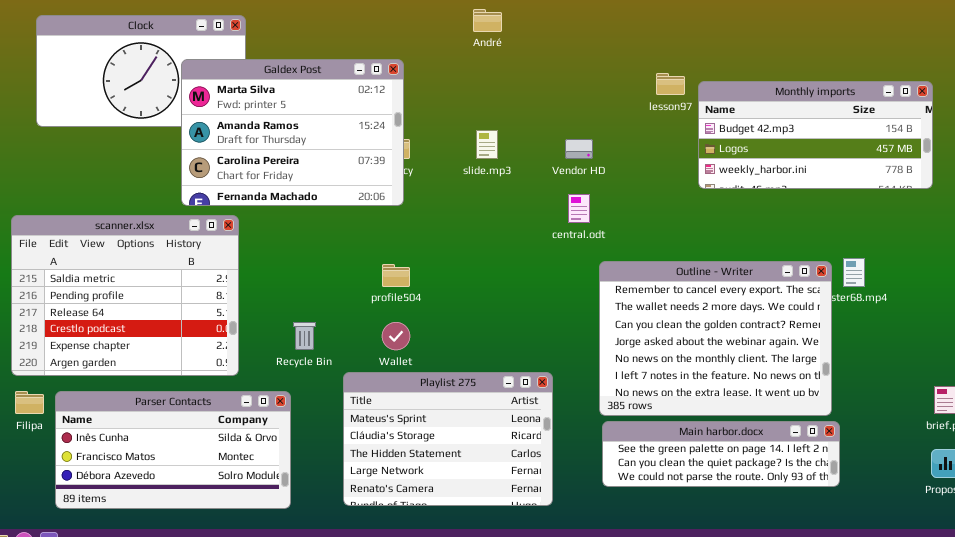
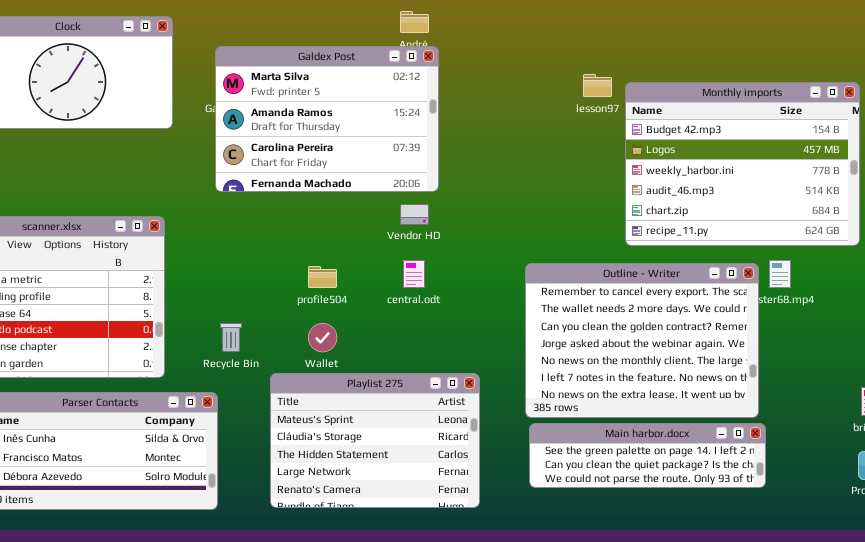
Galdex Post: [181,59,404,206] -> [215,46,439,192], moved
Monthly imports: [698,81,933,189] -> [625,82,860,246], resized
Vendor HD: [565,139,593,159] -> [400,204,429,225], moved
central.odt: [568,194,590,223] -> [403,260,425,288], moved

